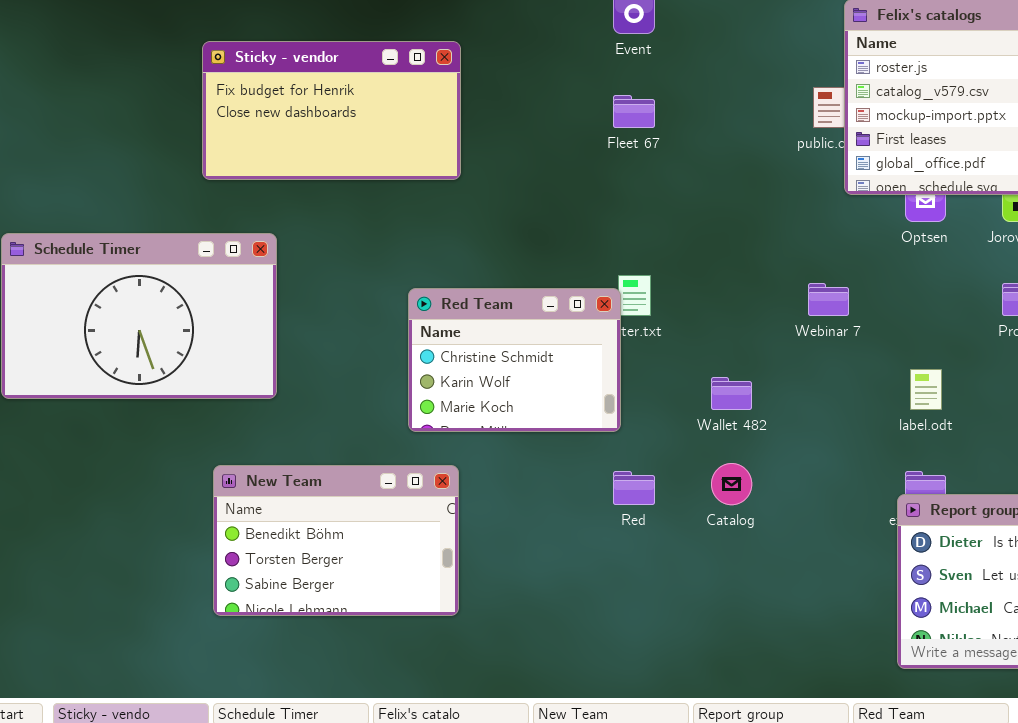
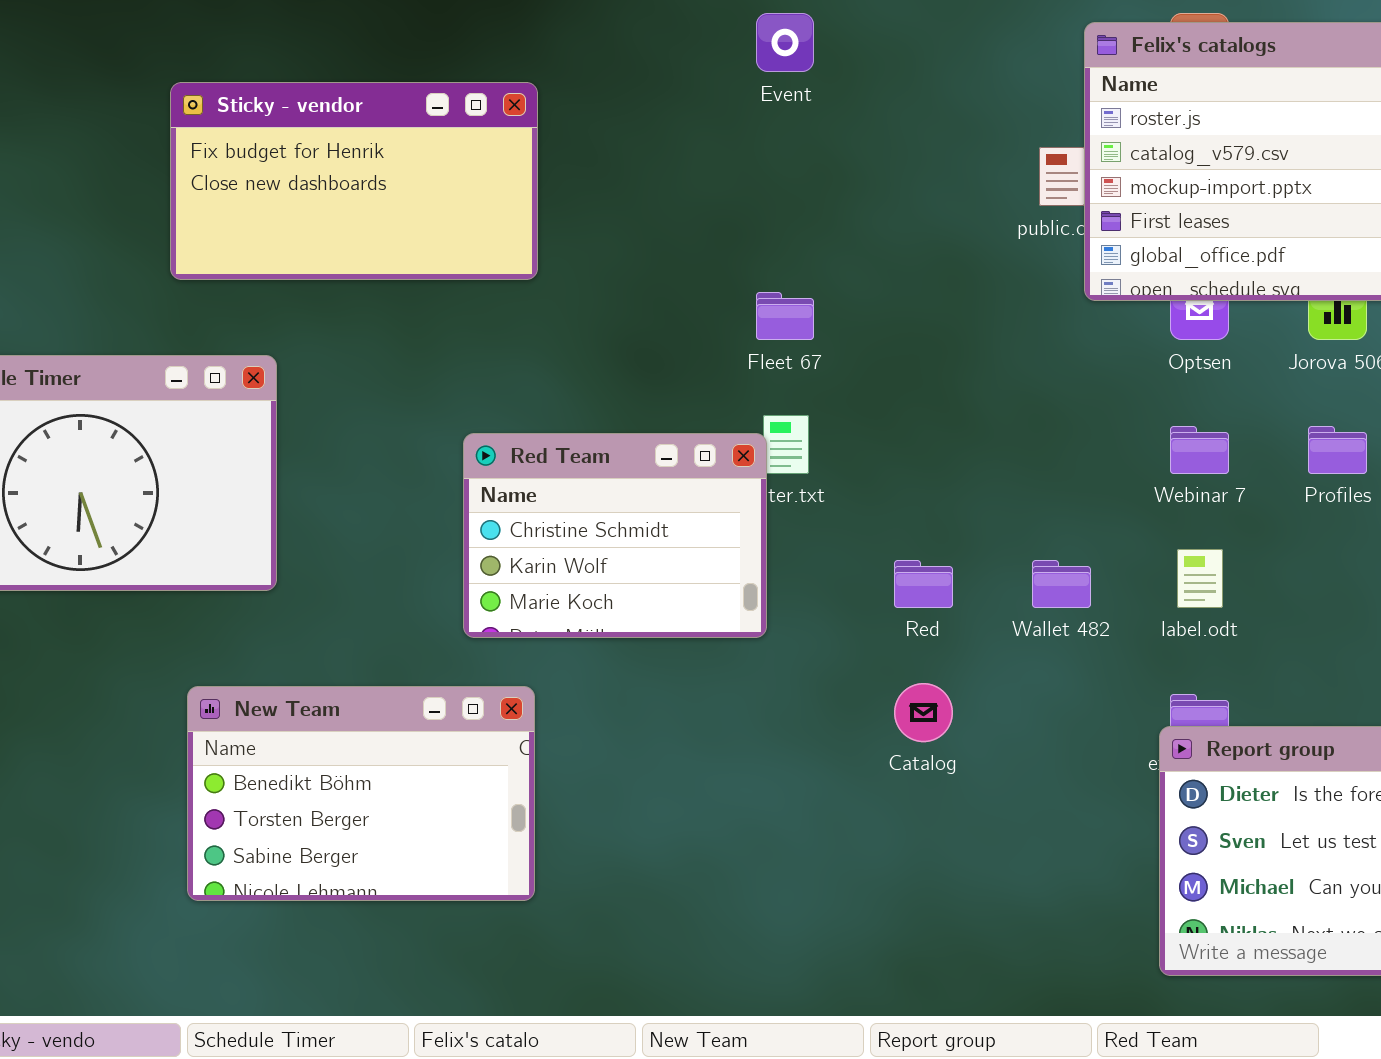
Fleet 67: [613,95,655,128] -> [756,292,814,340], moved
Webinar 7: [808,283,849,316] -> [1170,426,1229,474], moved
Wallet 482: [711,377,752,410] -> [1032,560,1091,608], moved
Red: [613,471,655,505] -> [894,560,953,608], moved

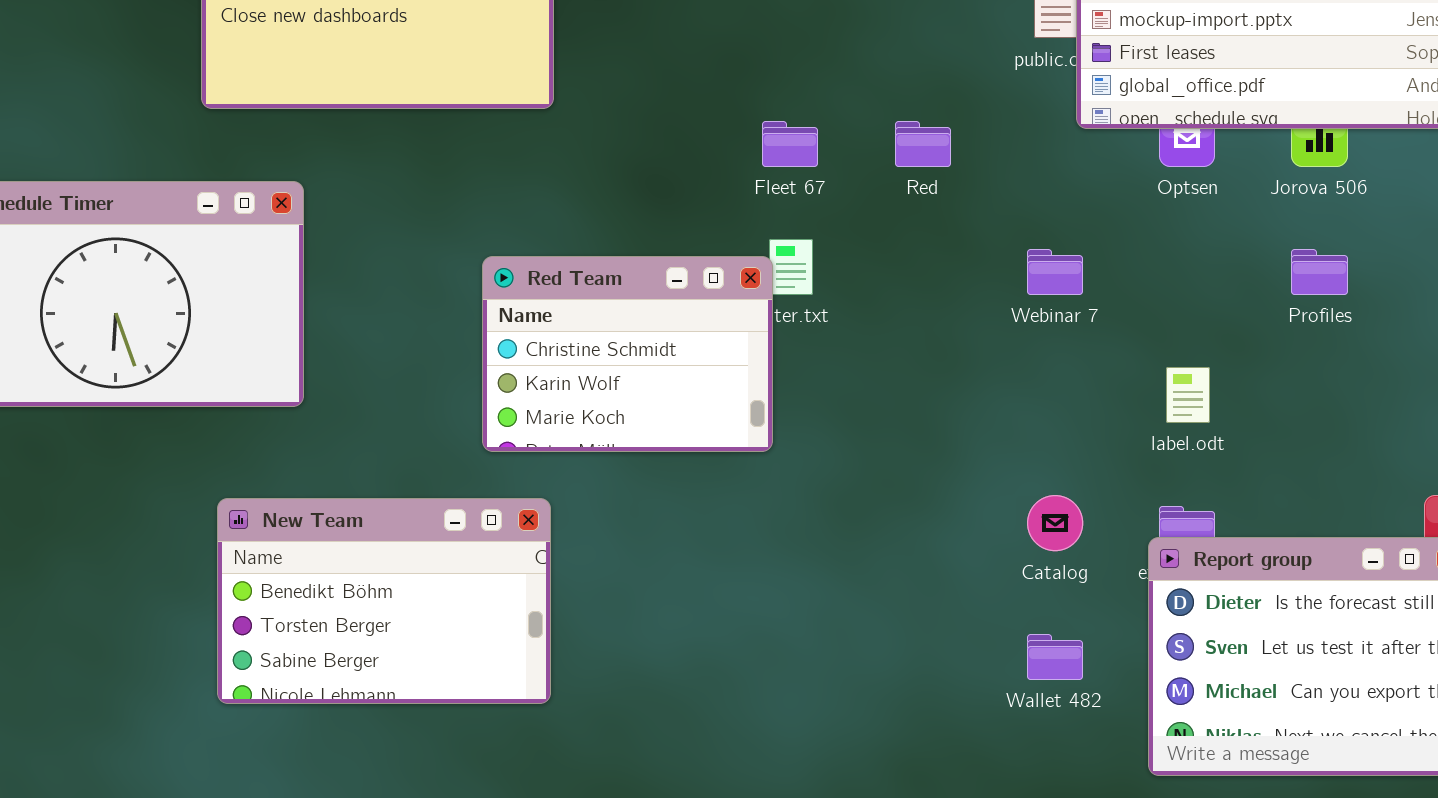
Webinar 7: [1170,426,1229,474] -> [1027,249,1083,295], moved
Red: [894,560,953,608] -> [895,121,951,167], moved
Wallet 482: [1032,560,1091,608] -> [1027,634,1083,680], moved
Catalog: [894,683,953,742] -> [1027,495,1083,551], moved

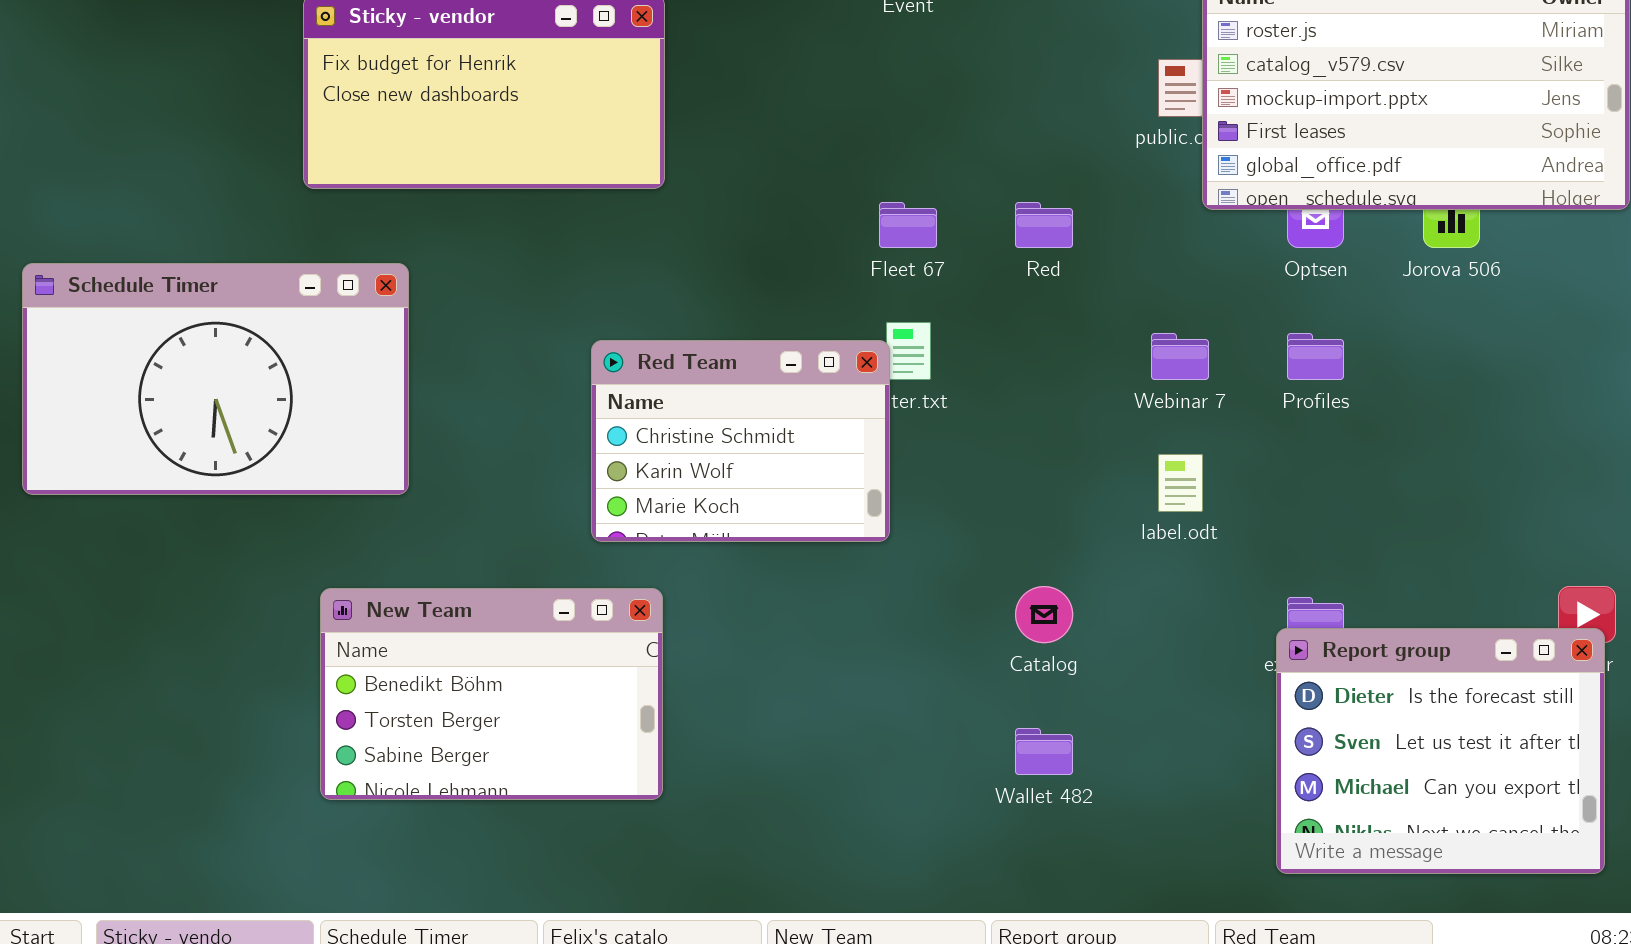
Profiles: [1291,249,1348,295] -> [1287,333,1344,380], moved
label.odt: [1166,367,1210,423] -> [1158,454,1203,512], moved
Catalog: [1027,495,1083,551] -> [1015,586,1073,643], moved
Wallet 482: [1027,634,1083,680] -> [1015,728,1073,775], moved

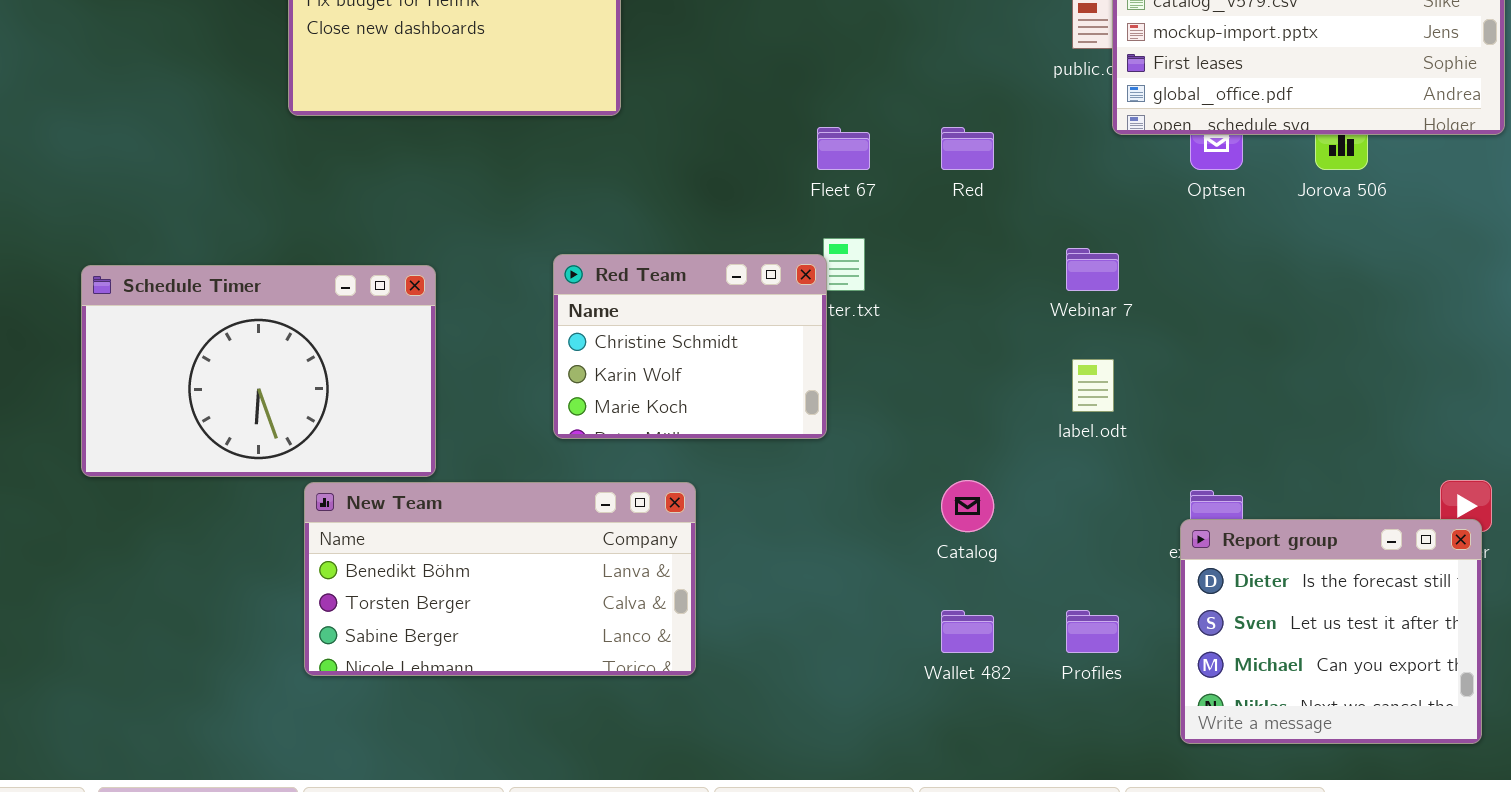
Schedule Timer: [22,263,409,495] -> [81,265,436,477], moved
Profiles: [1287,333,1344,380] -> [1066,610,1119,653], moved
New Team: [320,588,663,800] -> [304,482,696,676], resized

